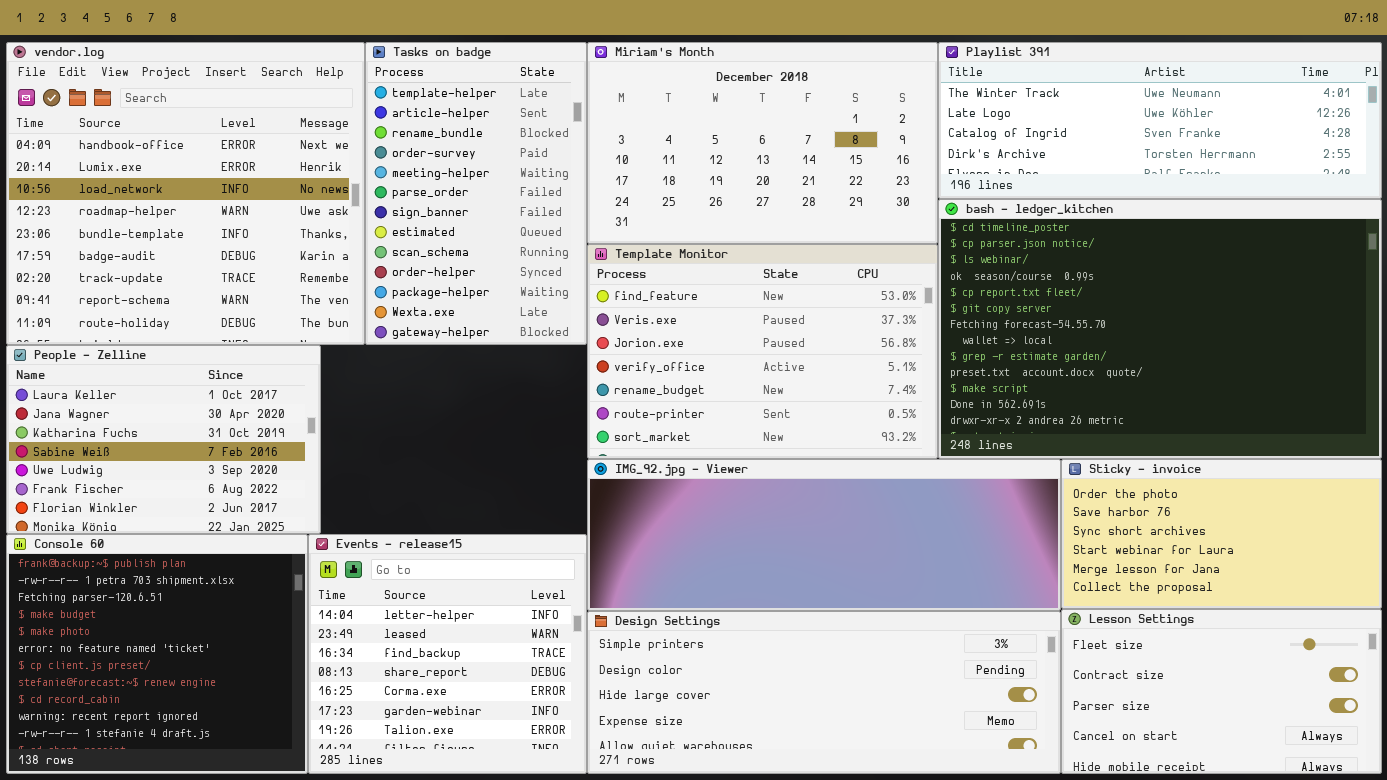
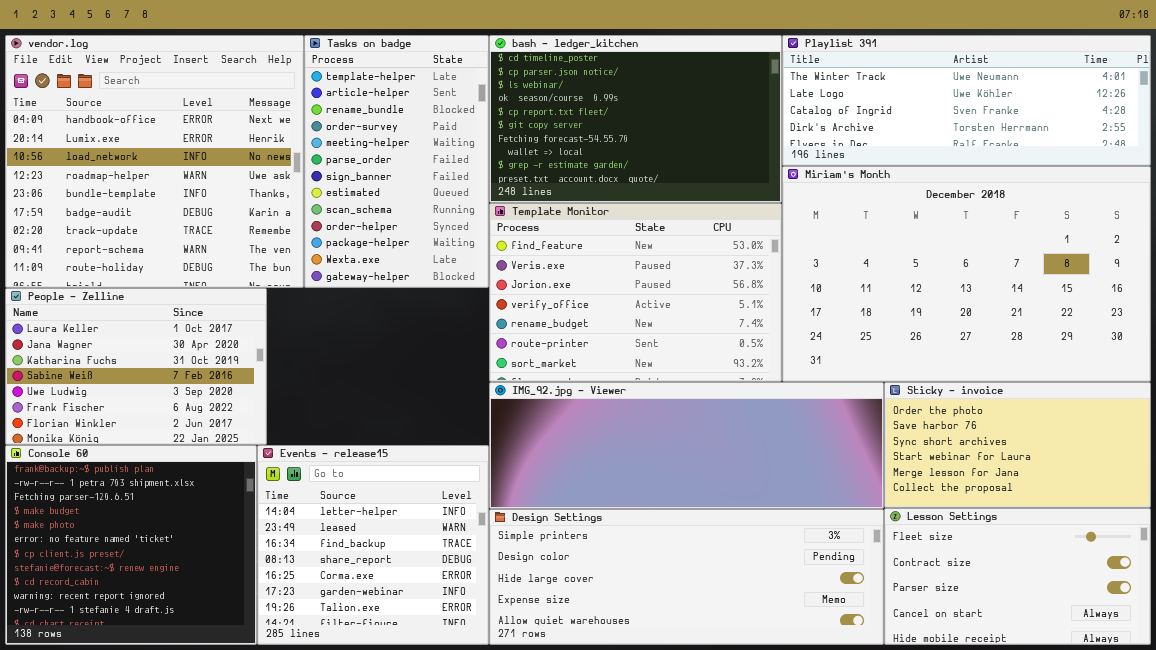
Miriam's Month: [587,42,938,244] -> [782,166,1151,382], moved, resized
bash - ledger_kitchen: [938,199,1382,459] -> [489,35,782,203], moved, resized

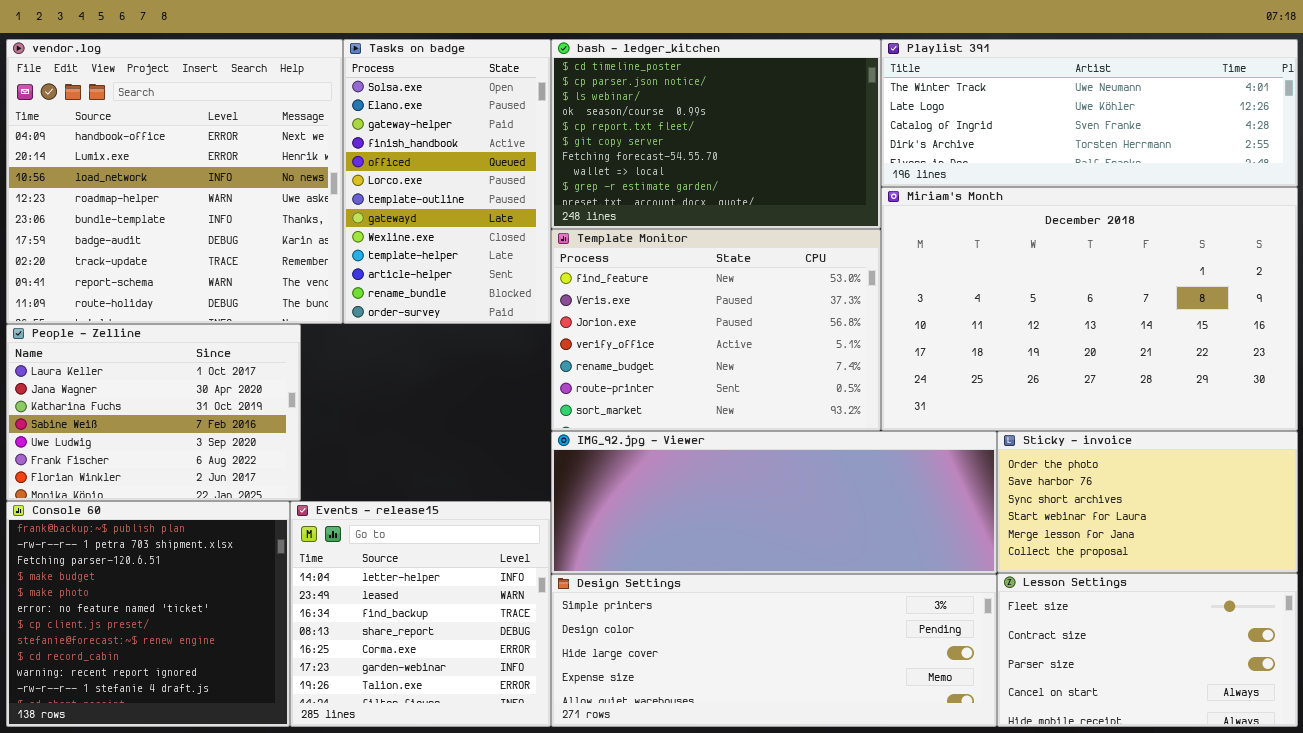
Tasks on badge: [304,35,489,288] -> [343,39,551,324], scrolled up 9 rows

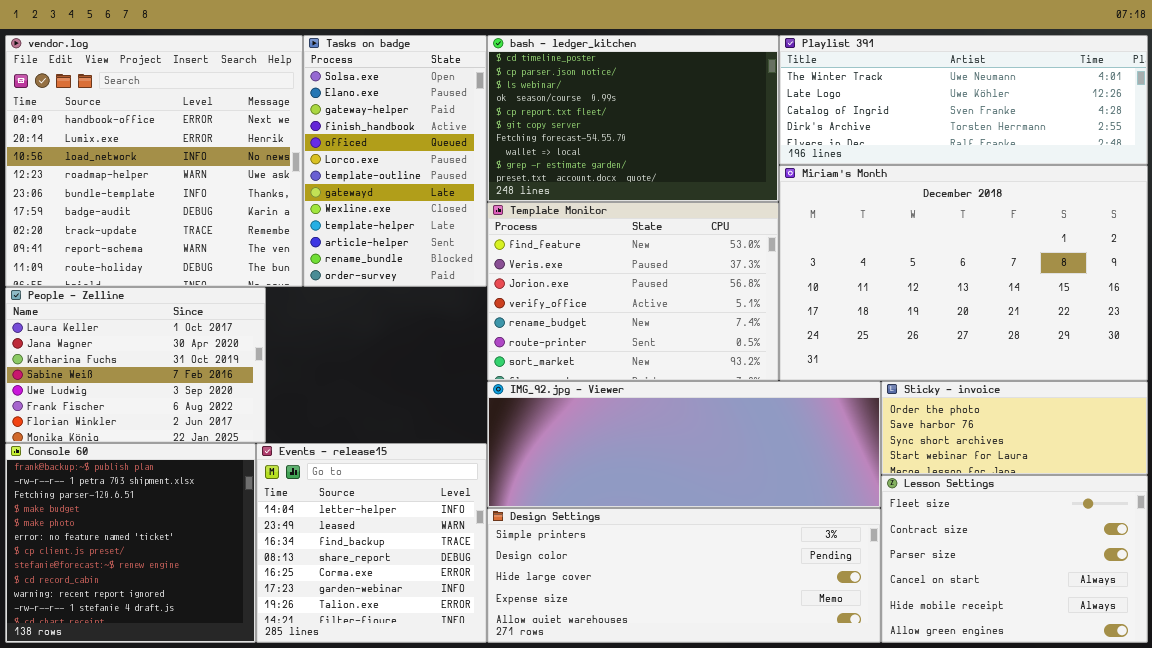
Sticky - invoice: [997,431,1298,573] -> [881,381,1148,475], resized
Lesson Settings: [997,573,1298,727] -> [881,475,1148,643], resized

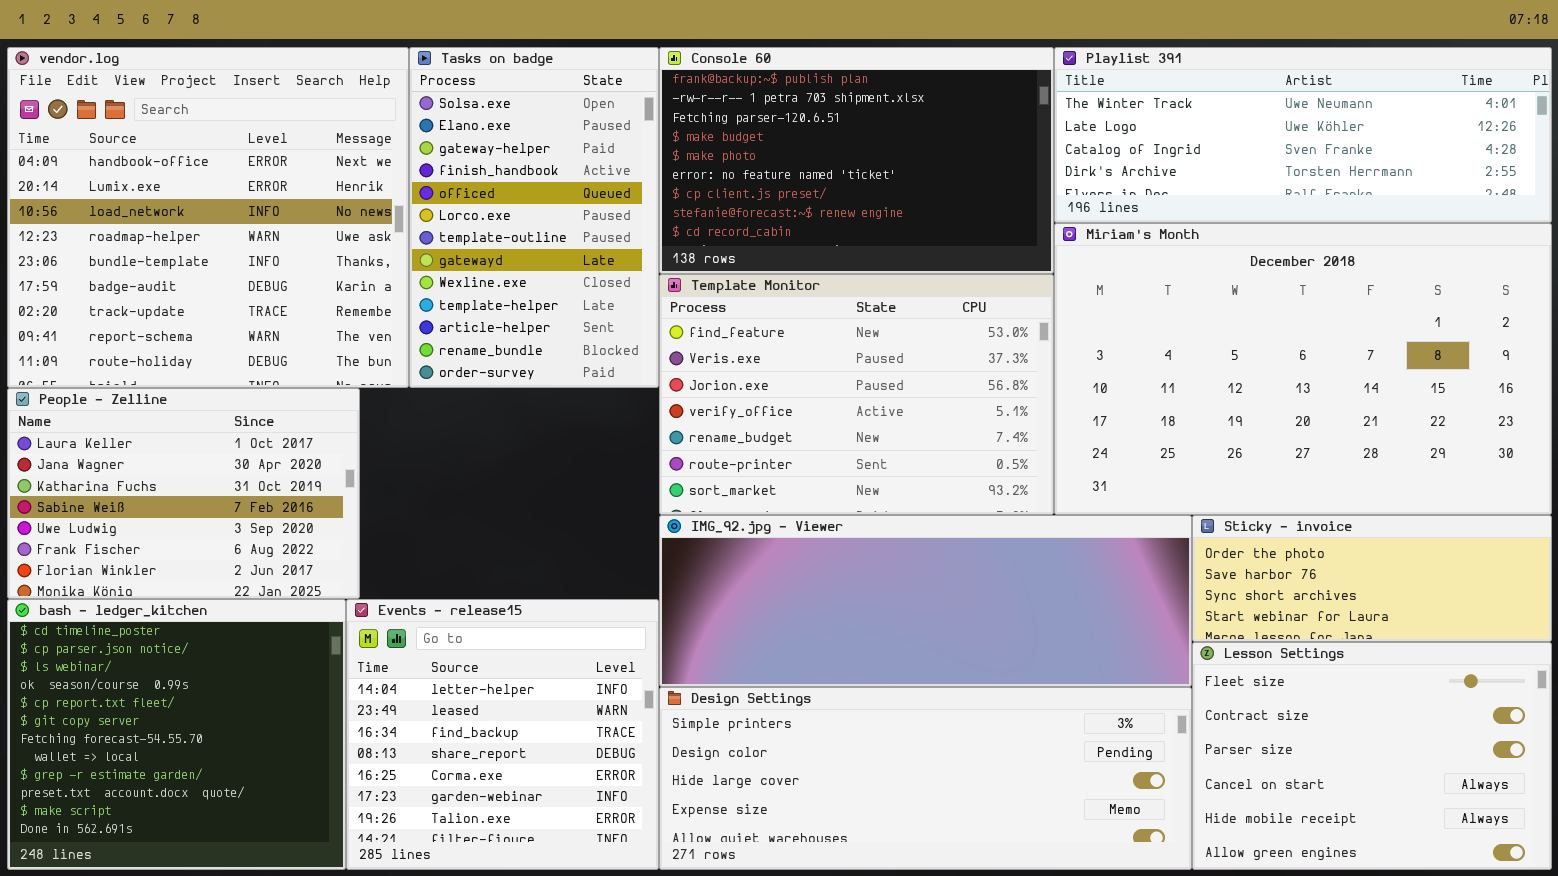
bash - ledger_kitchen: [487,35,779,202] -> [7,599,346,870], moved, resized
Console 60: [5,443,256,643] -> [659,47,1054,274], moved, resized

